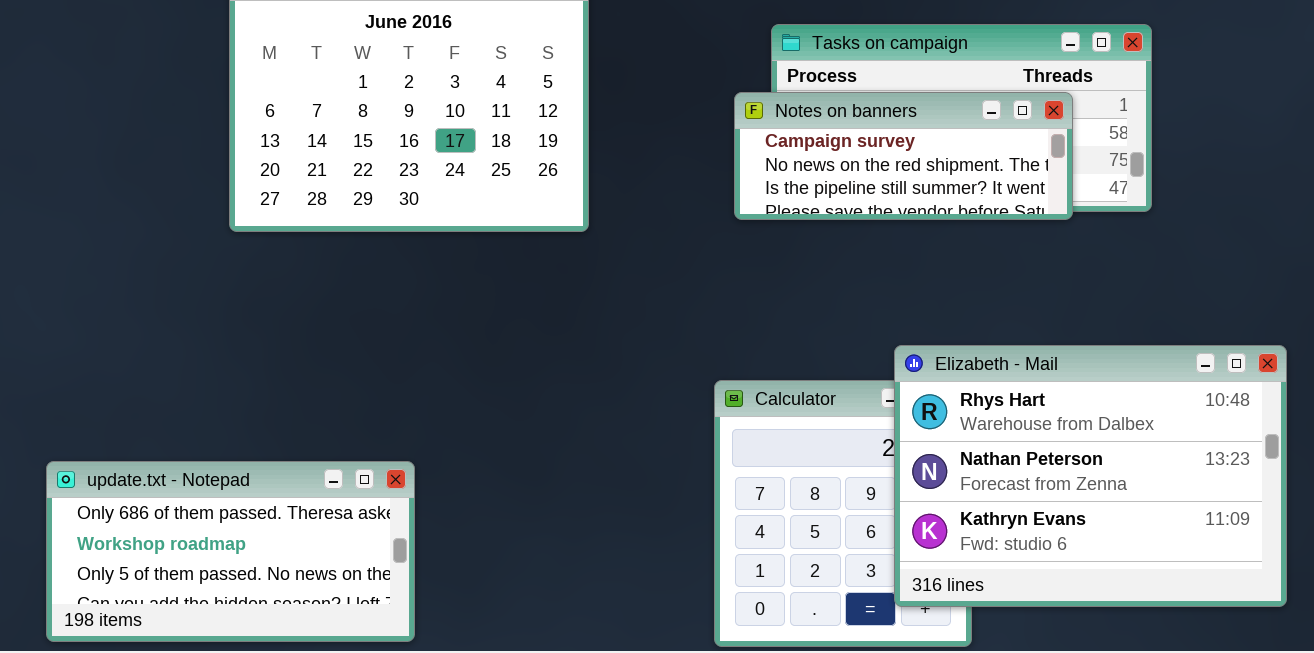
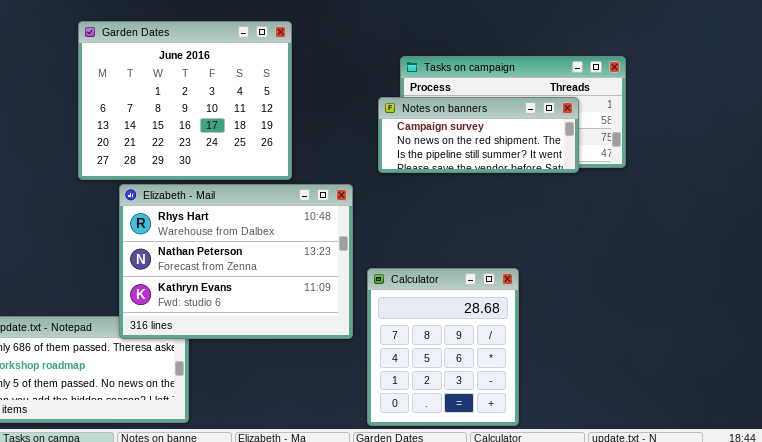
Elizabeth - Mail: [894,345,1287,607] -> [119,184,353,339], moved

